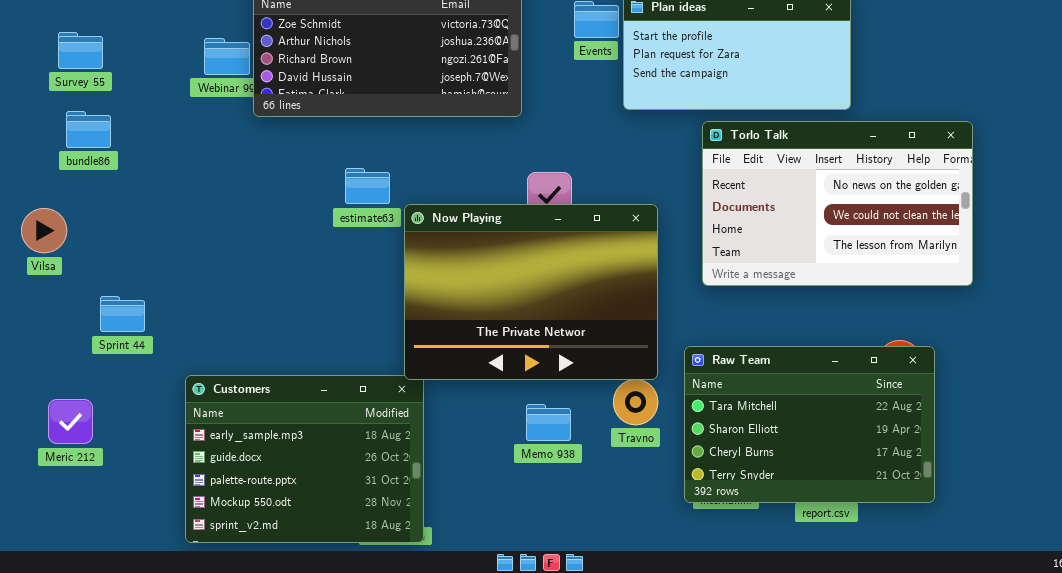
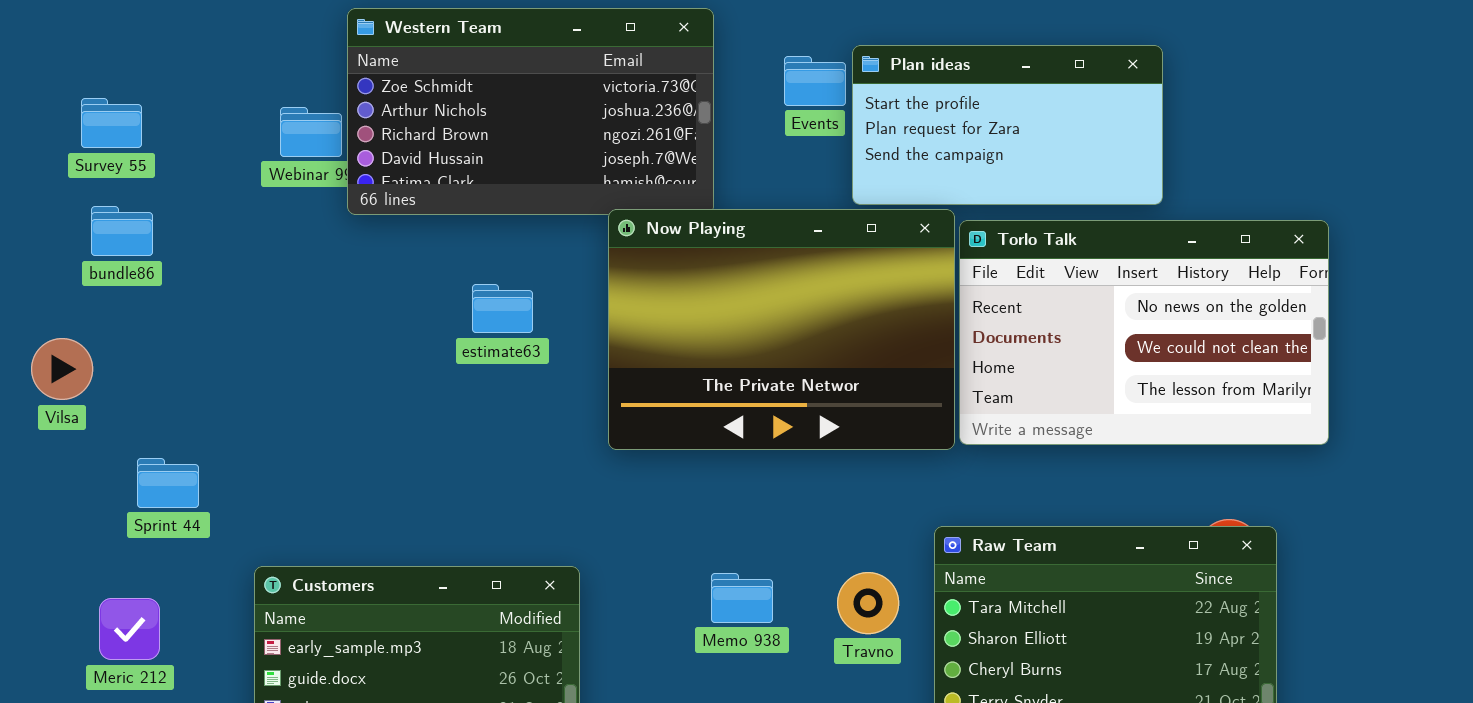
Now Playing: [404,204,658,380] -> [608,209,955,450], moved
Meric 212: [48,399,93,444] -> [99,598,160,660], moved
Memo 938: [526,404,571,441] -> [711,573,773,623], moved

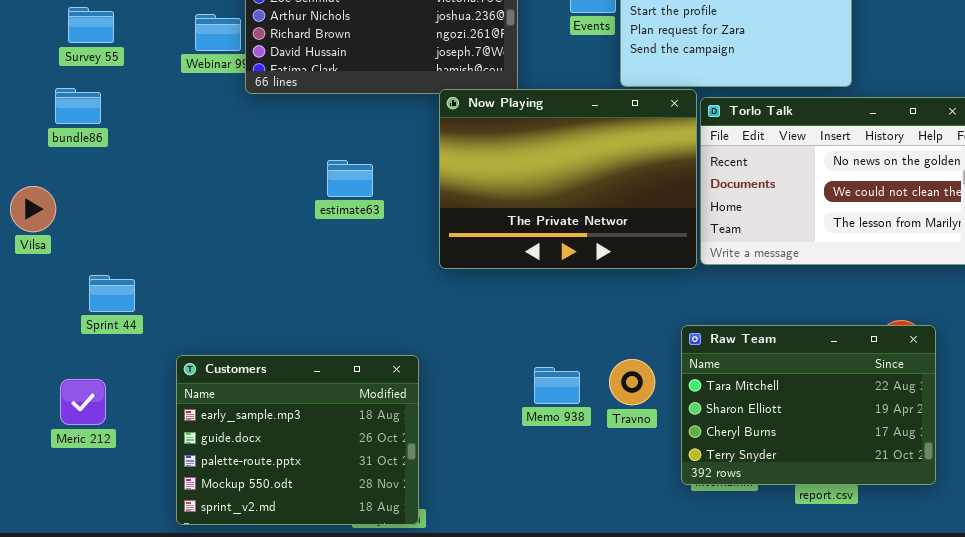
Survey 55: [81,98,142,148] -> [68,7,114,43], moved
estimate63: [472,284,533,333] -> [327,160,373,197], moved
Memo 938: [711,573,773,623] -> [534,367,580,404], moved

